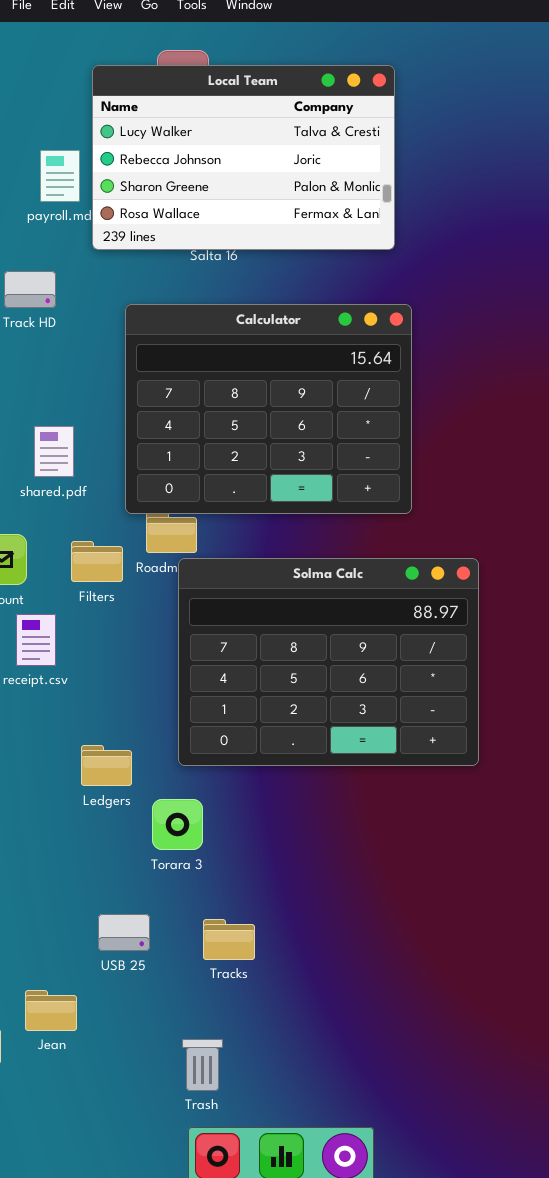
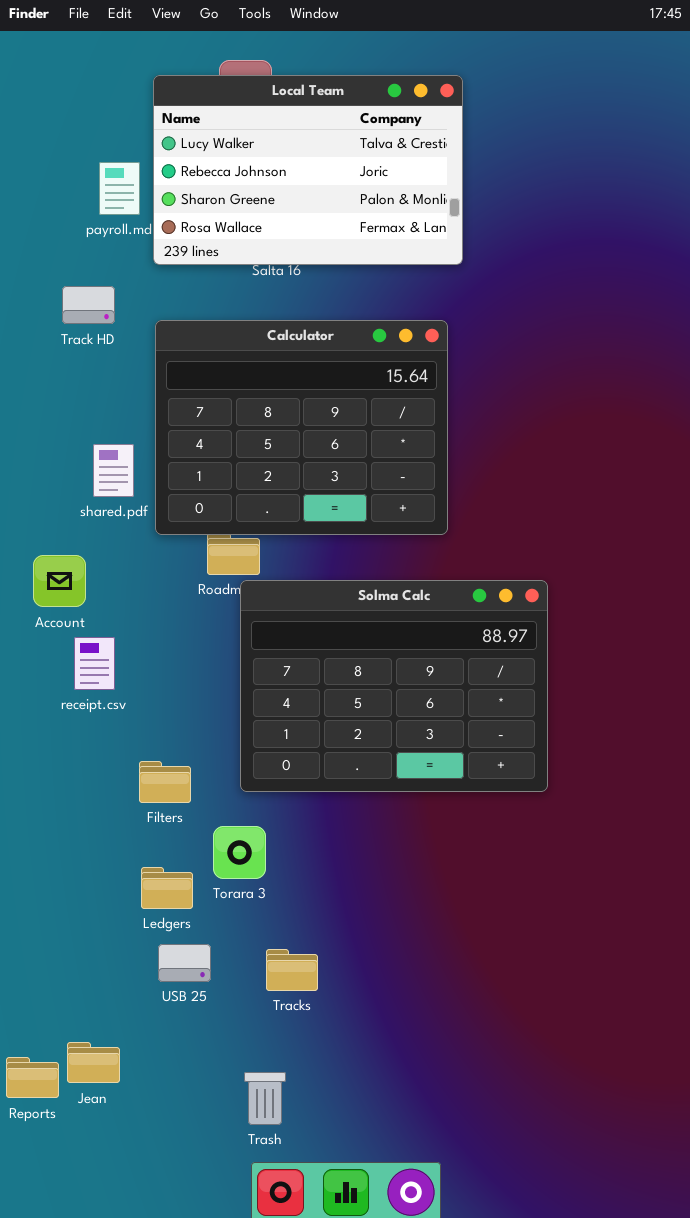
Calculator: [125,304,412,514] -> [155,320,448,535], moved
Filters: [71,541,123,582] -> [139,761,191,803], moved
Ledgers: [81,745,132,786] -> [141,867,193,909], moved
Jean: [25,990,77,1031] -> [67,1042,120,1083], moved

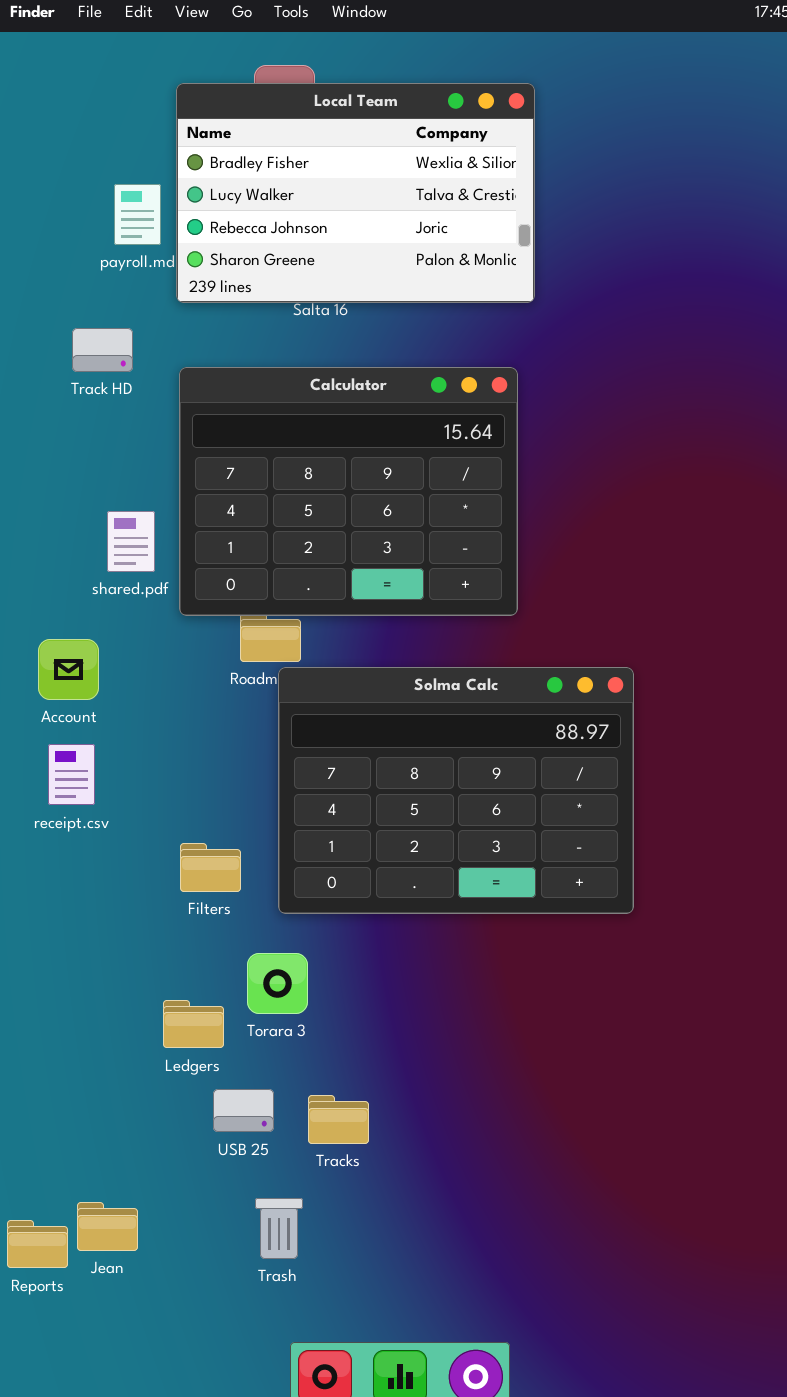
Local Team: [153,75,463,265] -> [176,83,535,303], scrolled up 1 row
receipt.csv: [74,637,115,690] -> [48,744,95,805], moved
Filters: [139,761,191,803] -> [180,843,241,892], moved
USB 25: [158,944,211,982] -> [213,1089,274,1132], moved
Trash: [244,1072,286,1125] -> [255,1198,303,1259], moved

